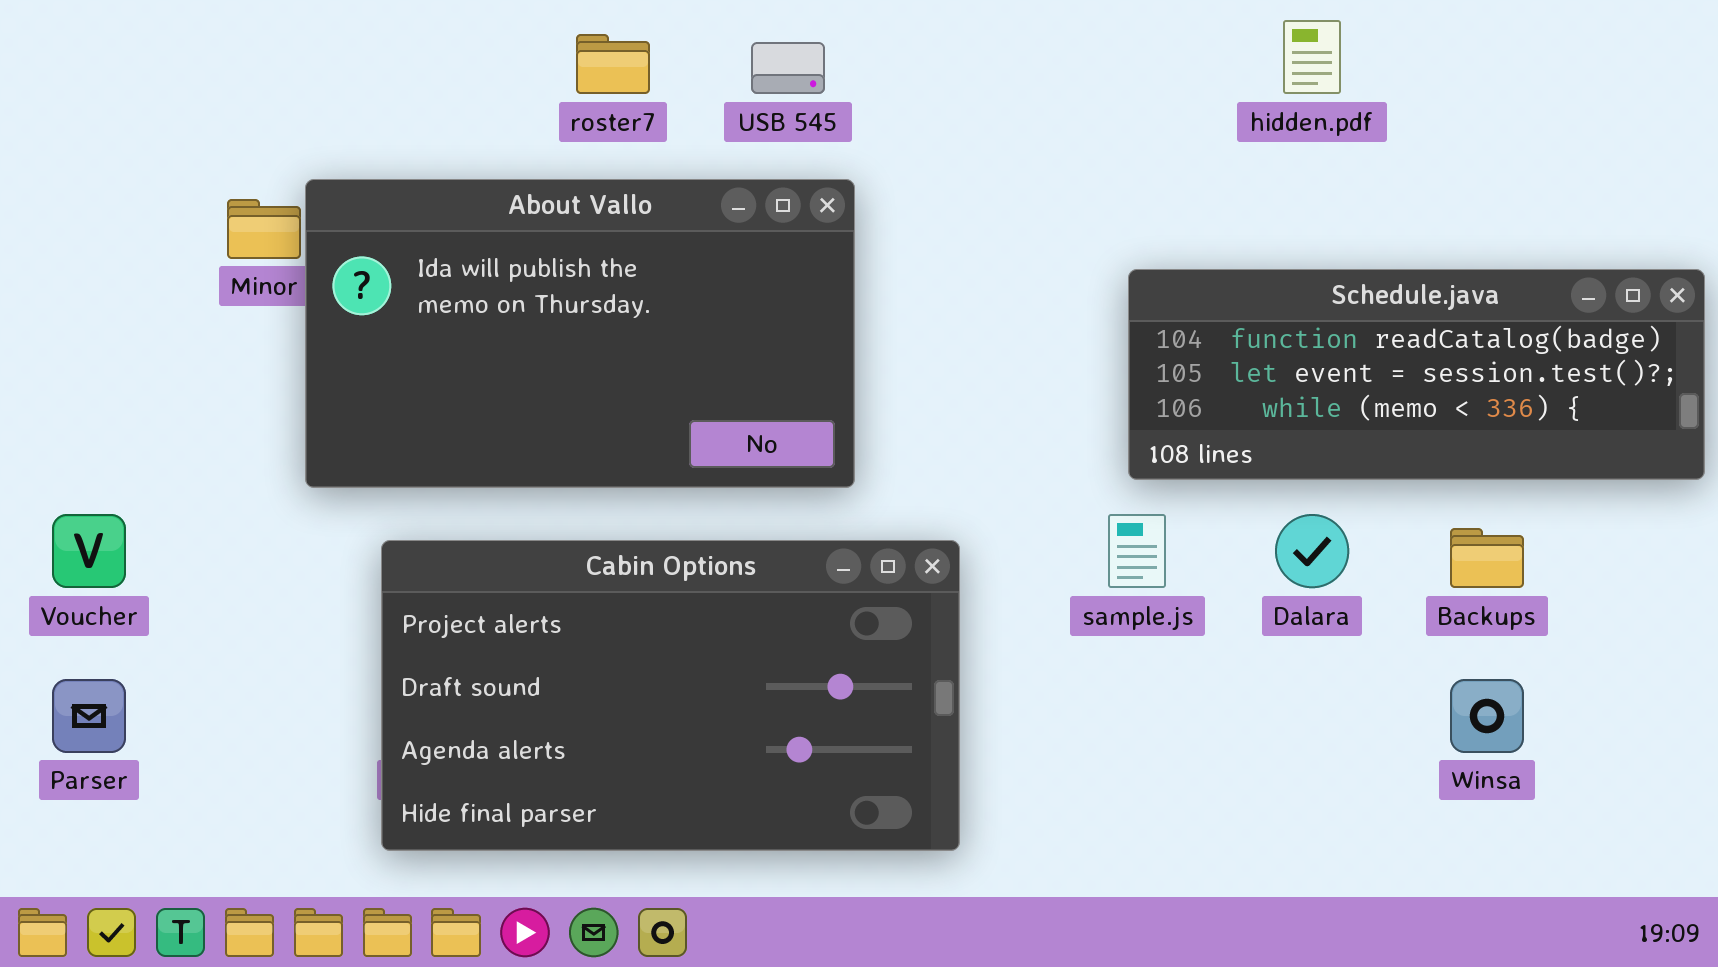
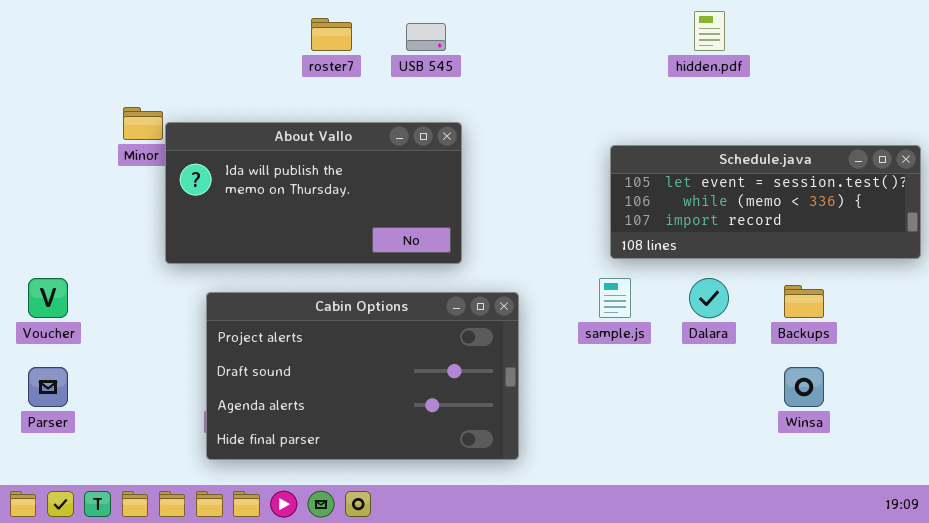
About Vallo: [305,179,855,488] -> [165,122,462,264], resized
Schedule.java: [1128,269,1705,480] -> [610,145,921,259], scrolled down 1 row

